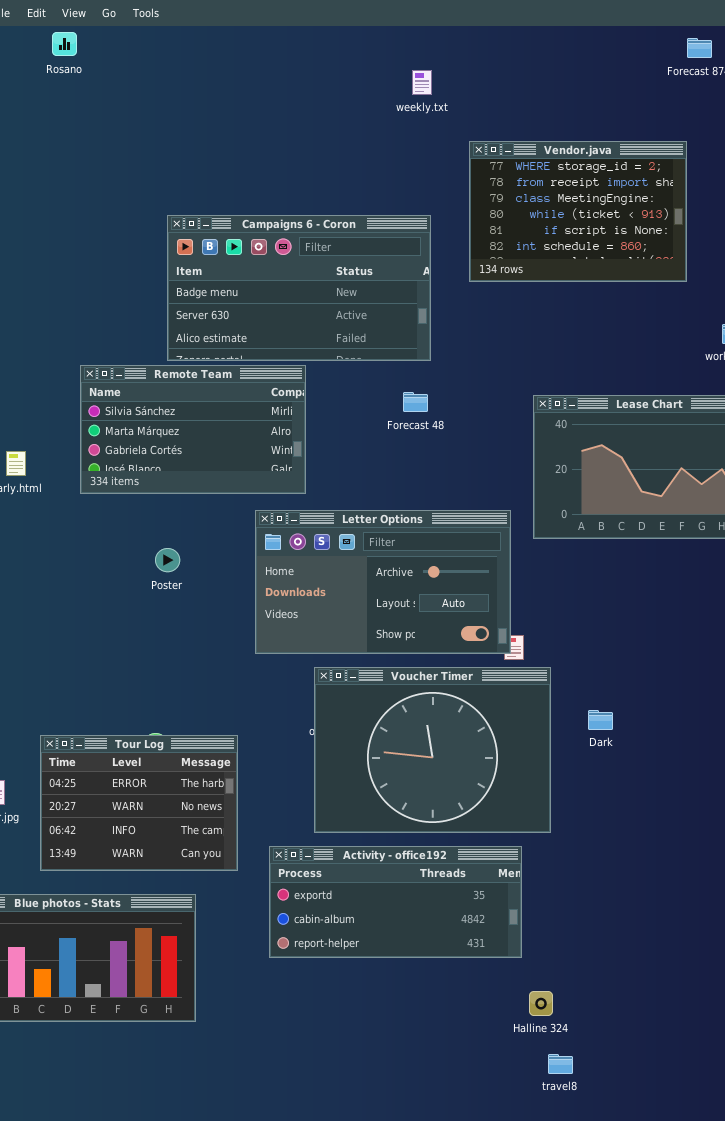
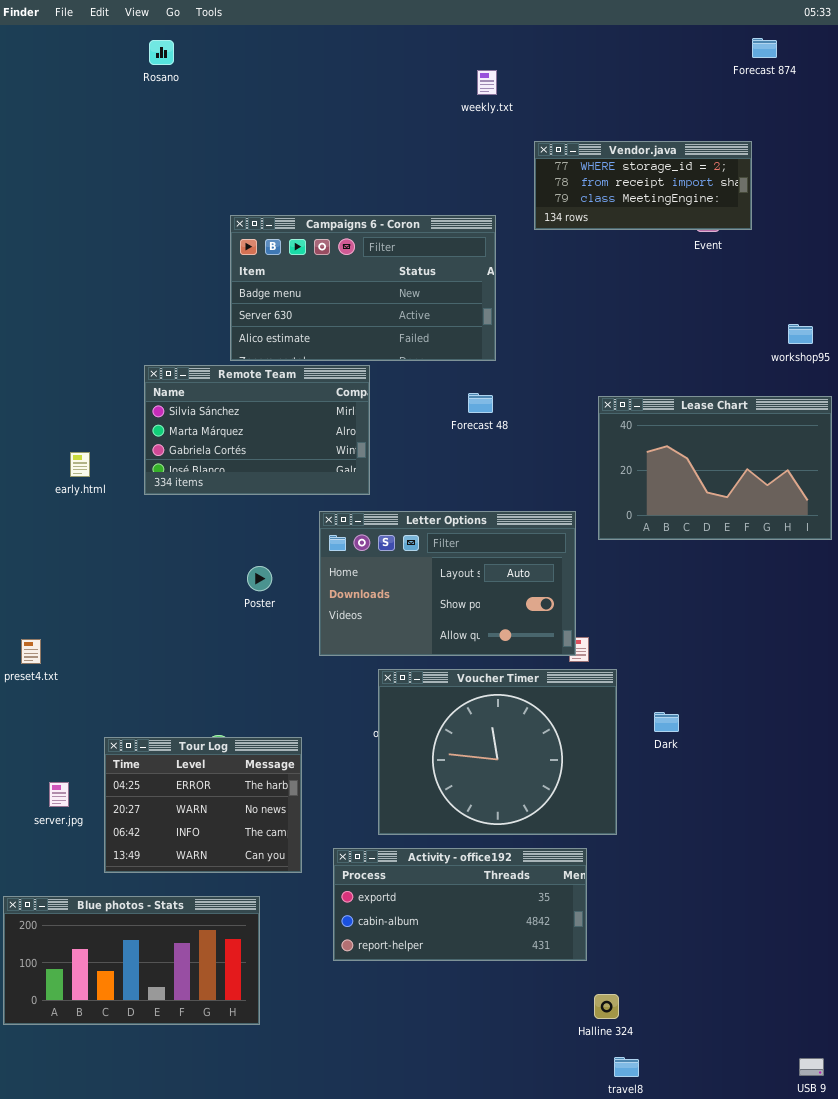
Rosano: [52,32,77,56] -> [149,40,174,65], moved
Vendor.java: [469,141,687,282] -> [534,141,752,230], resized
Letter Options: [255,510,511,654] -> [319,511,576,656], scrolled down 1 row
Poster: [155,548,180,572] -> [247,566,272,591], moved

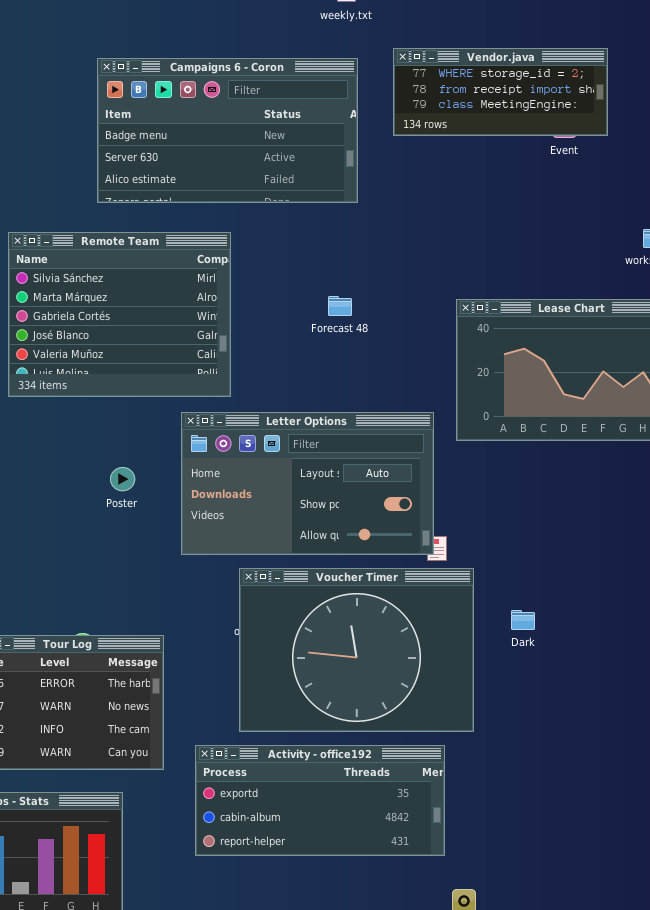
Campaigns 6 - Coron: [230,215,496,361] -> [97,58,358,203], moved
Remote Team: [144,365,370,495] -> [8,232,231,397], resized

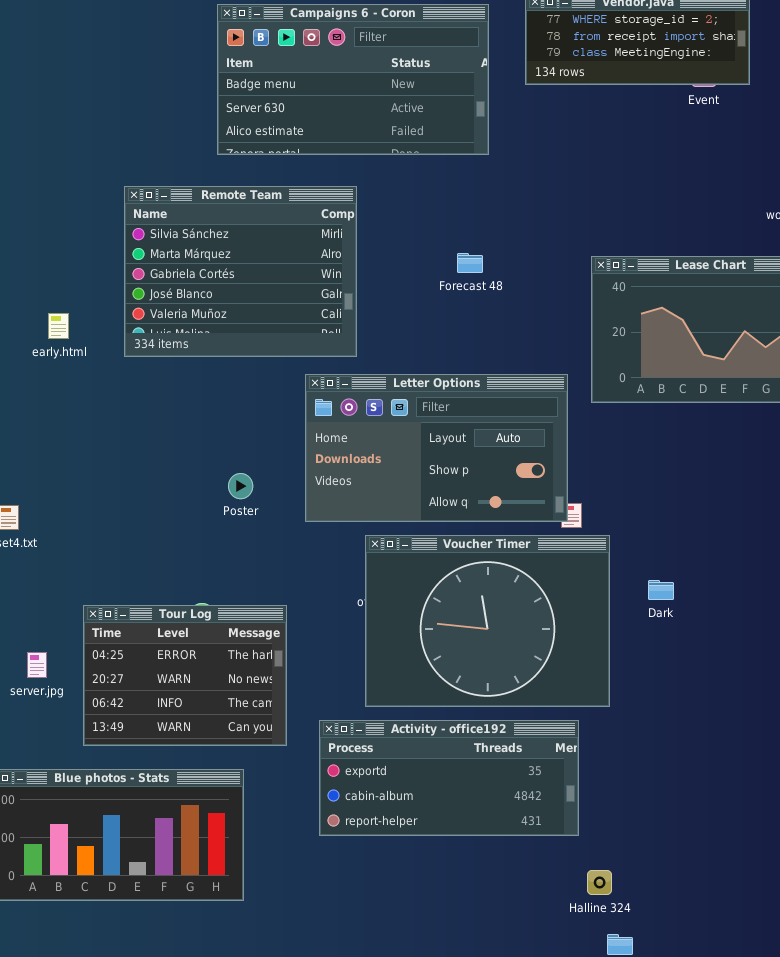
Poster: [110,467,135,491] -> [228,473,253,499], moved

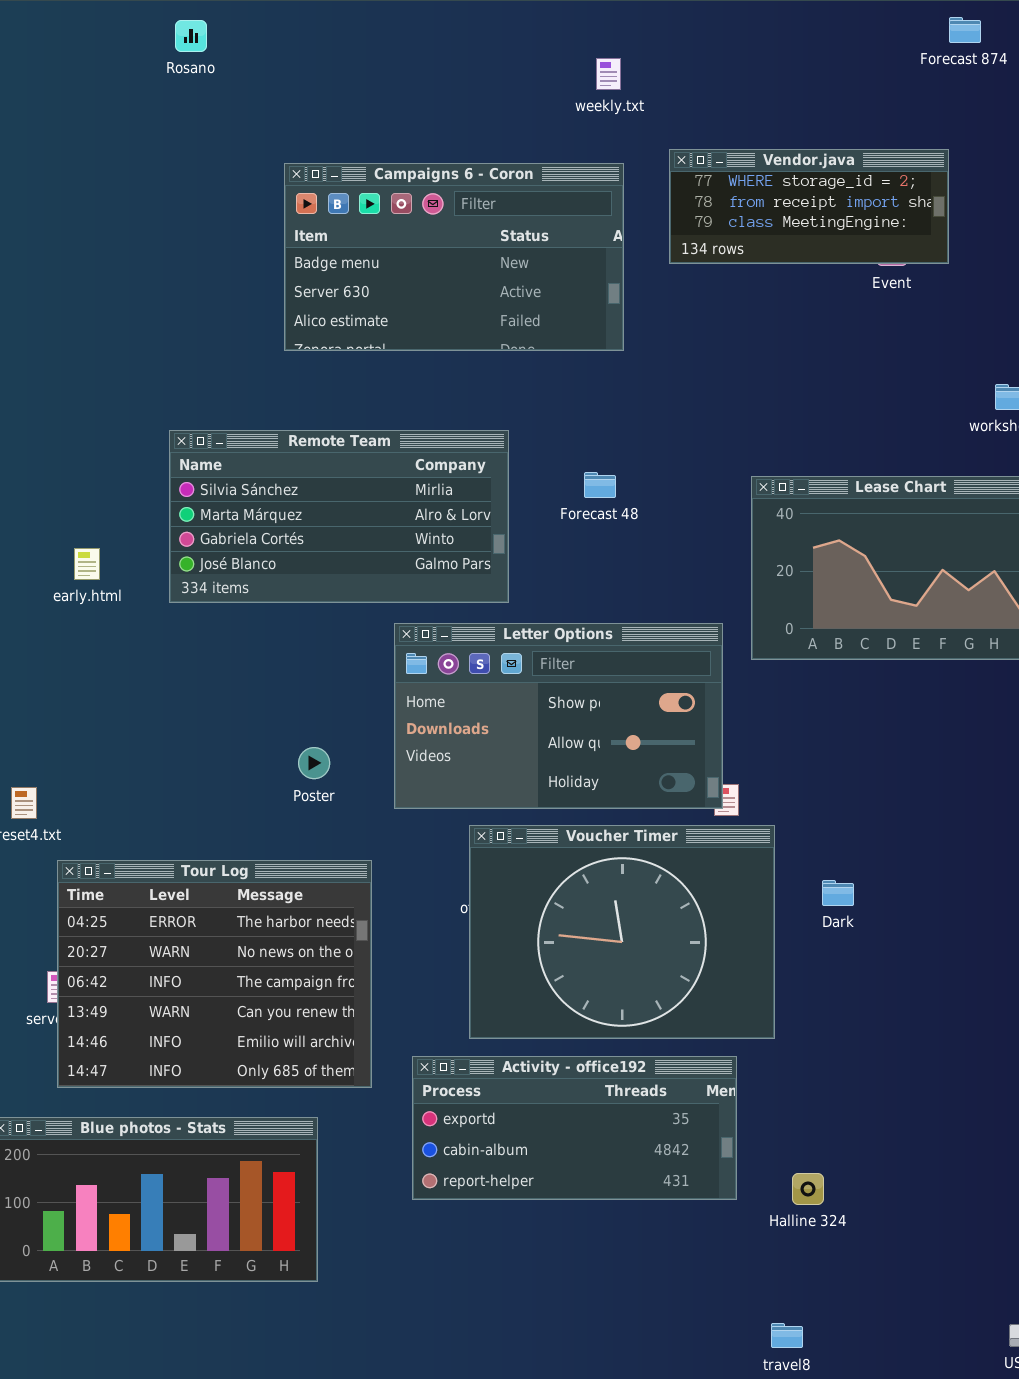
Remote Team: [124,186,357,357] -> [169,430,509,603], resized
Letter Options: [305,374,568,522] -> [394,623,723,809], scrolled down 1 row
Tour Log: [83,605,287,746] -> [57,860,372,1088], resized
Halline 324: [587,870,612,895] -> [792,1173,824,1205], moved

